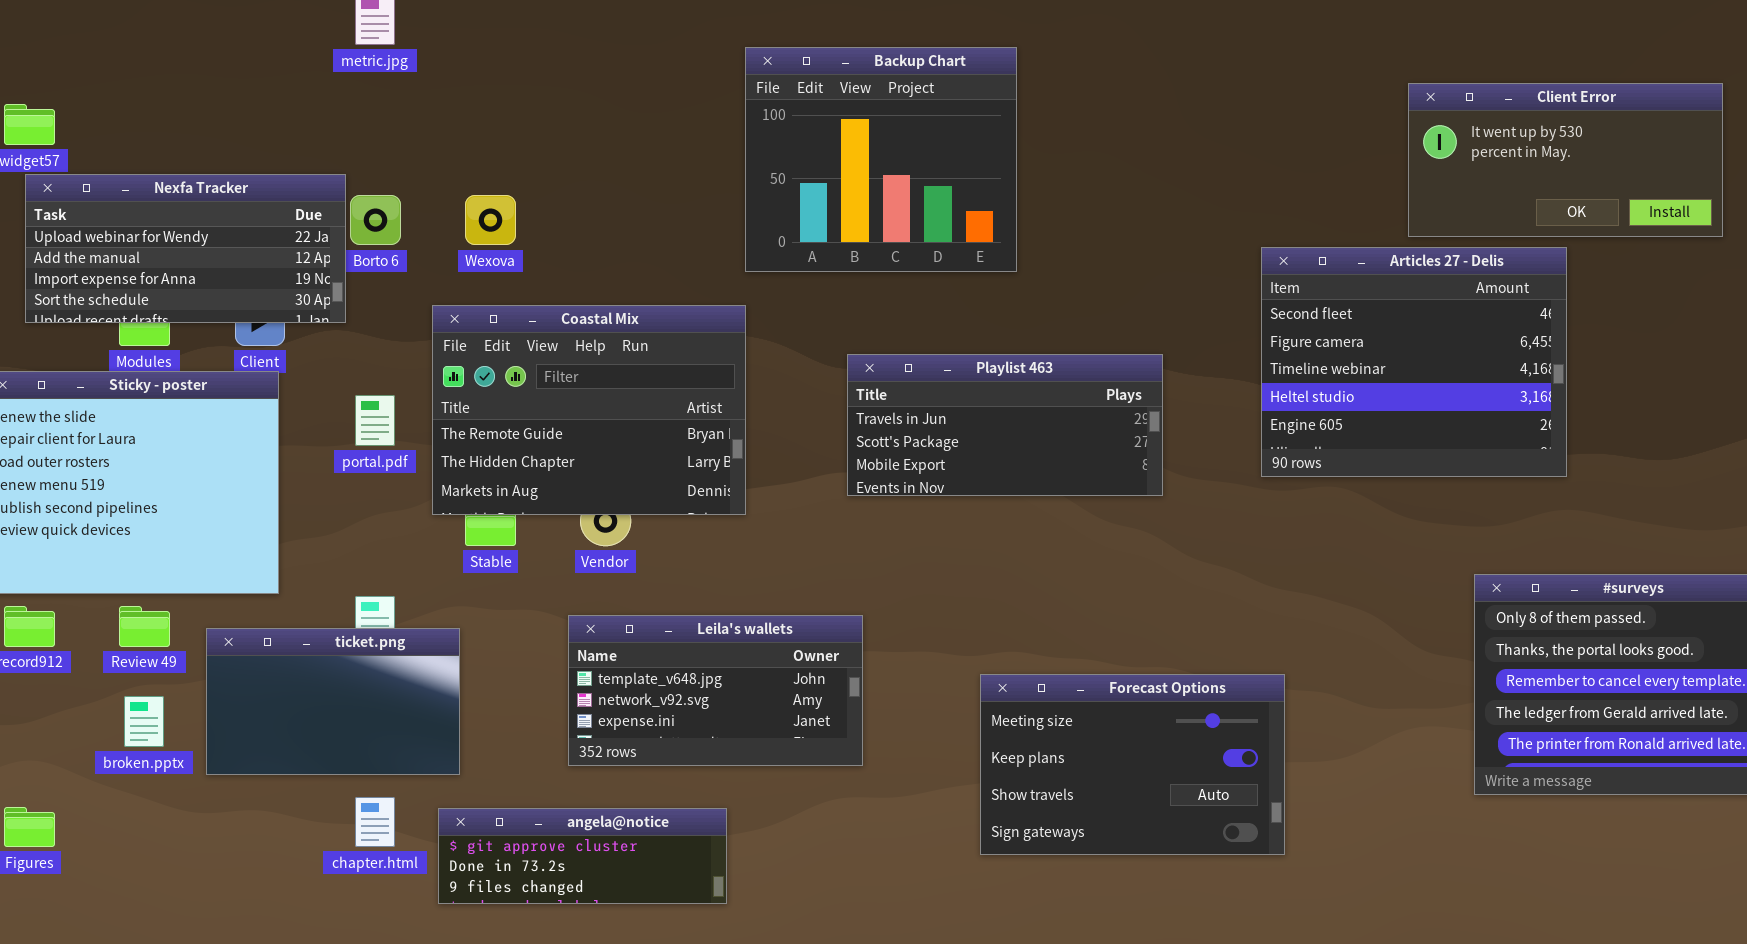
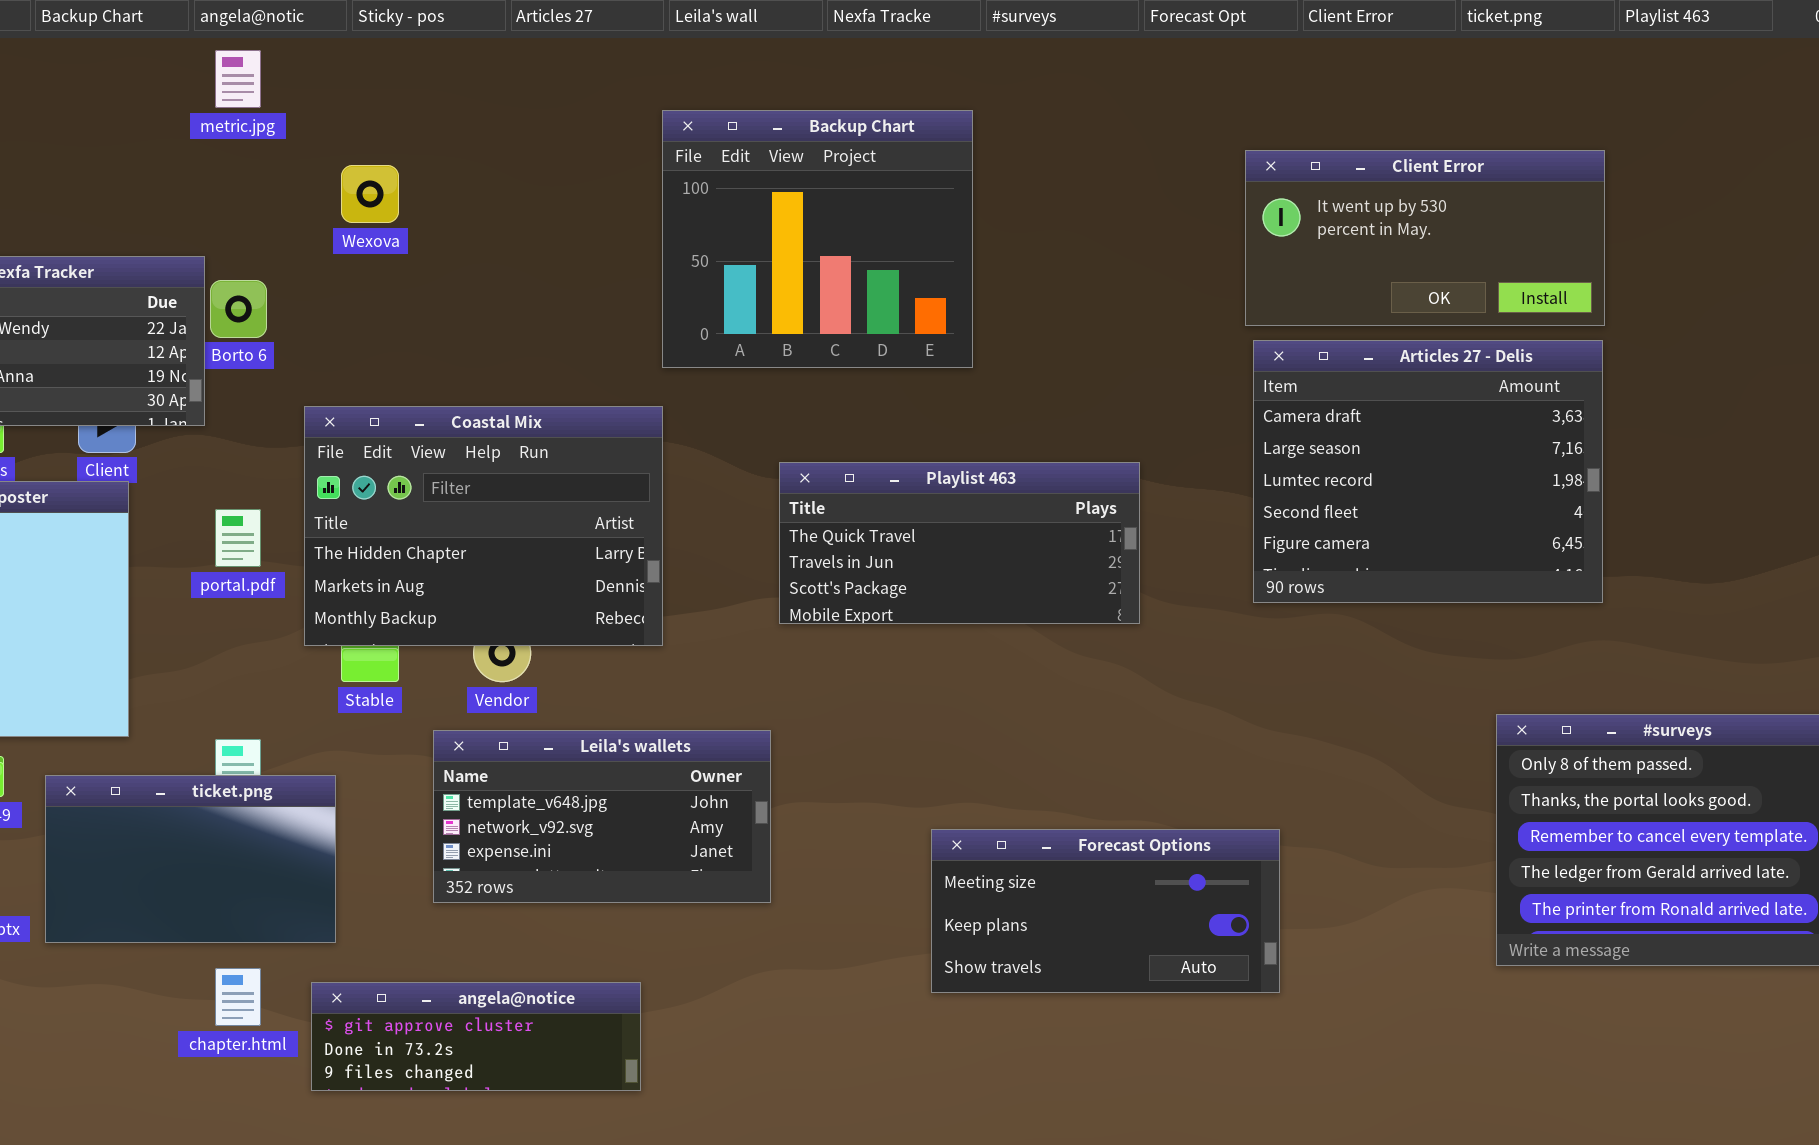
Client Error: [1408,83,1723,237] -> [1245,150,1605,326], moved
Wexova: [465,195,516,245] -> [341,165,399,223], moved
Articles 27 - Delis: [1261,247,1567,477] -> [1253,340,1603,603], scrolled up 3 rows
Coastal Mix: [432,305,746,515] -> [304,406,663,646], scrolled down 1 row
Playlist 463: [847,354,1163,496] -> [779,462,1140,624], scrolled up 1 row
Leila's wallets: [568,615,863,766] -> [433,730,771,903], moved
Forecast Options: [980,674,1285,855] -> [931,829,1280,993], resized

